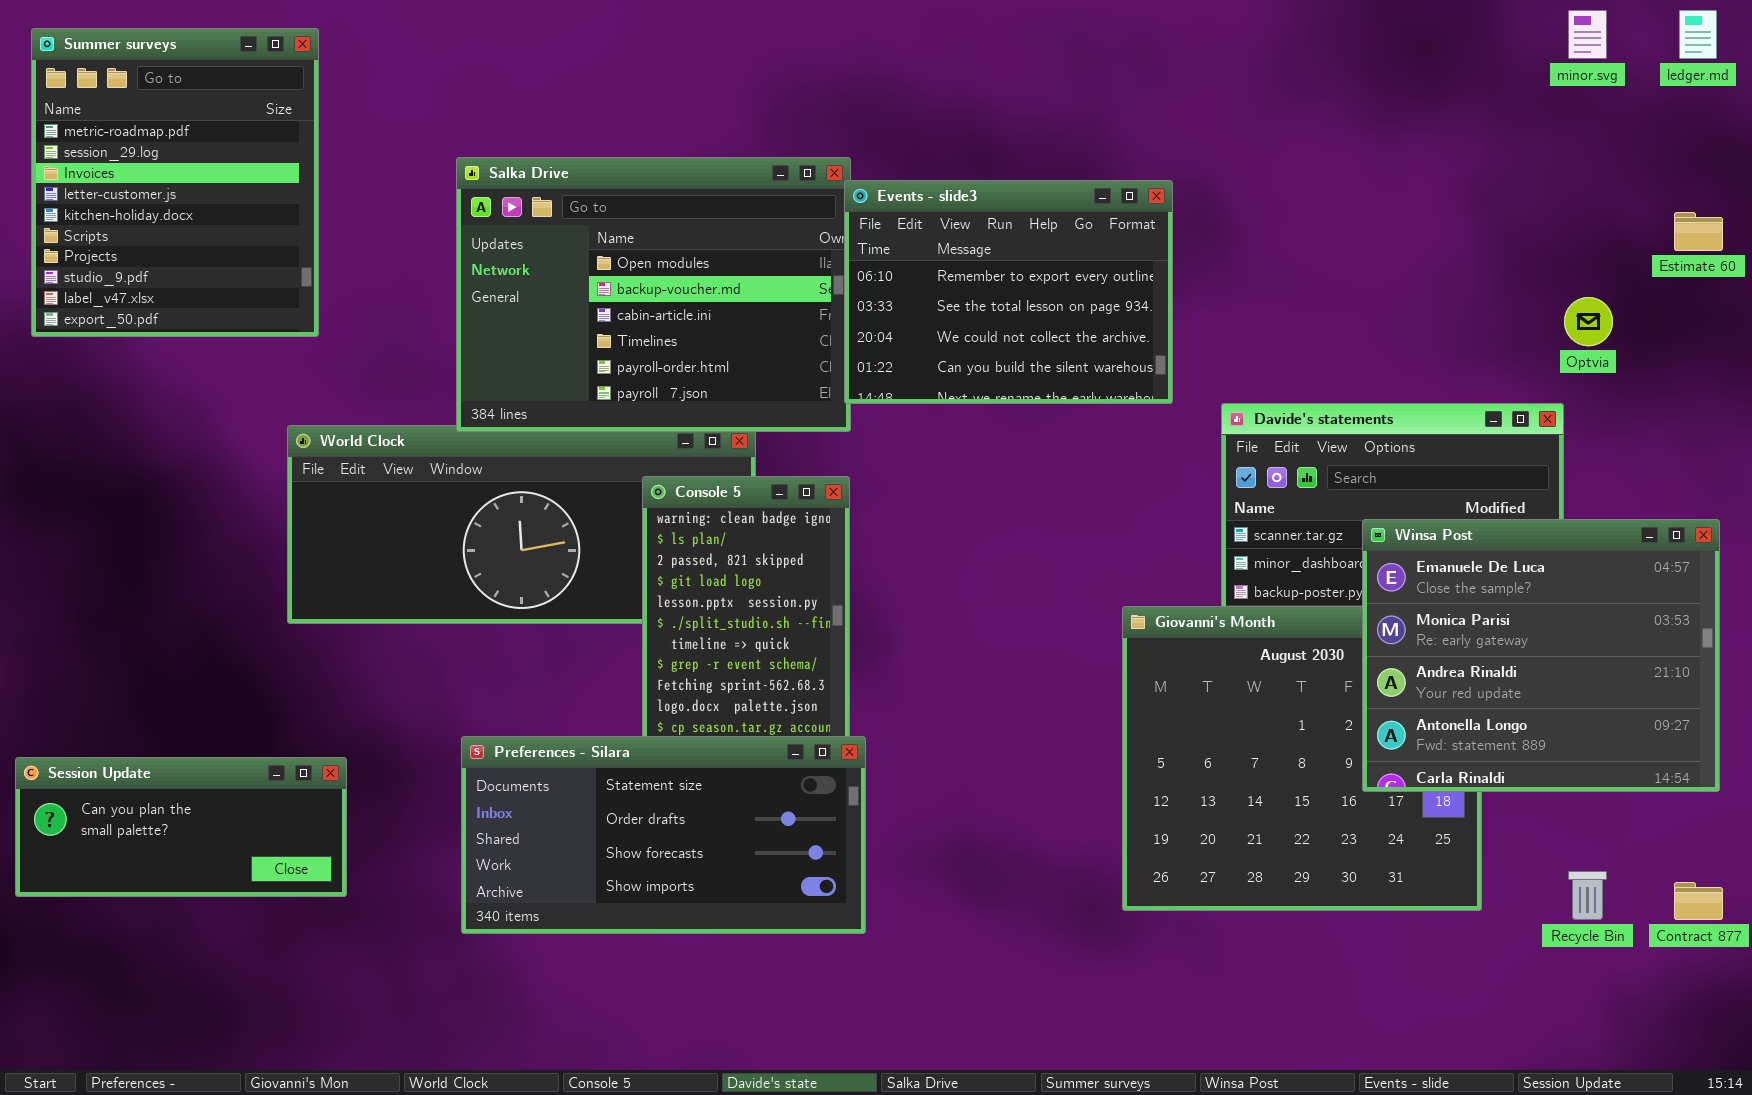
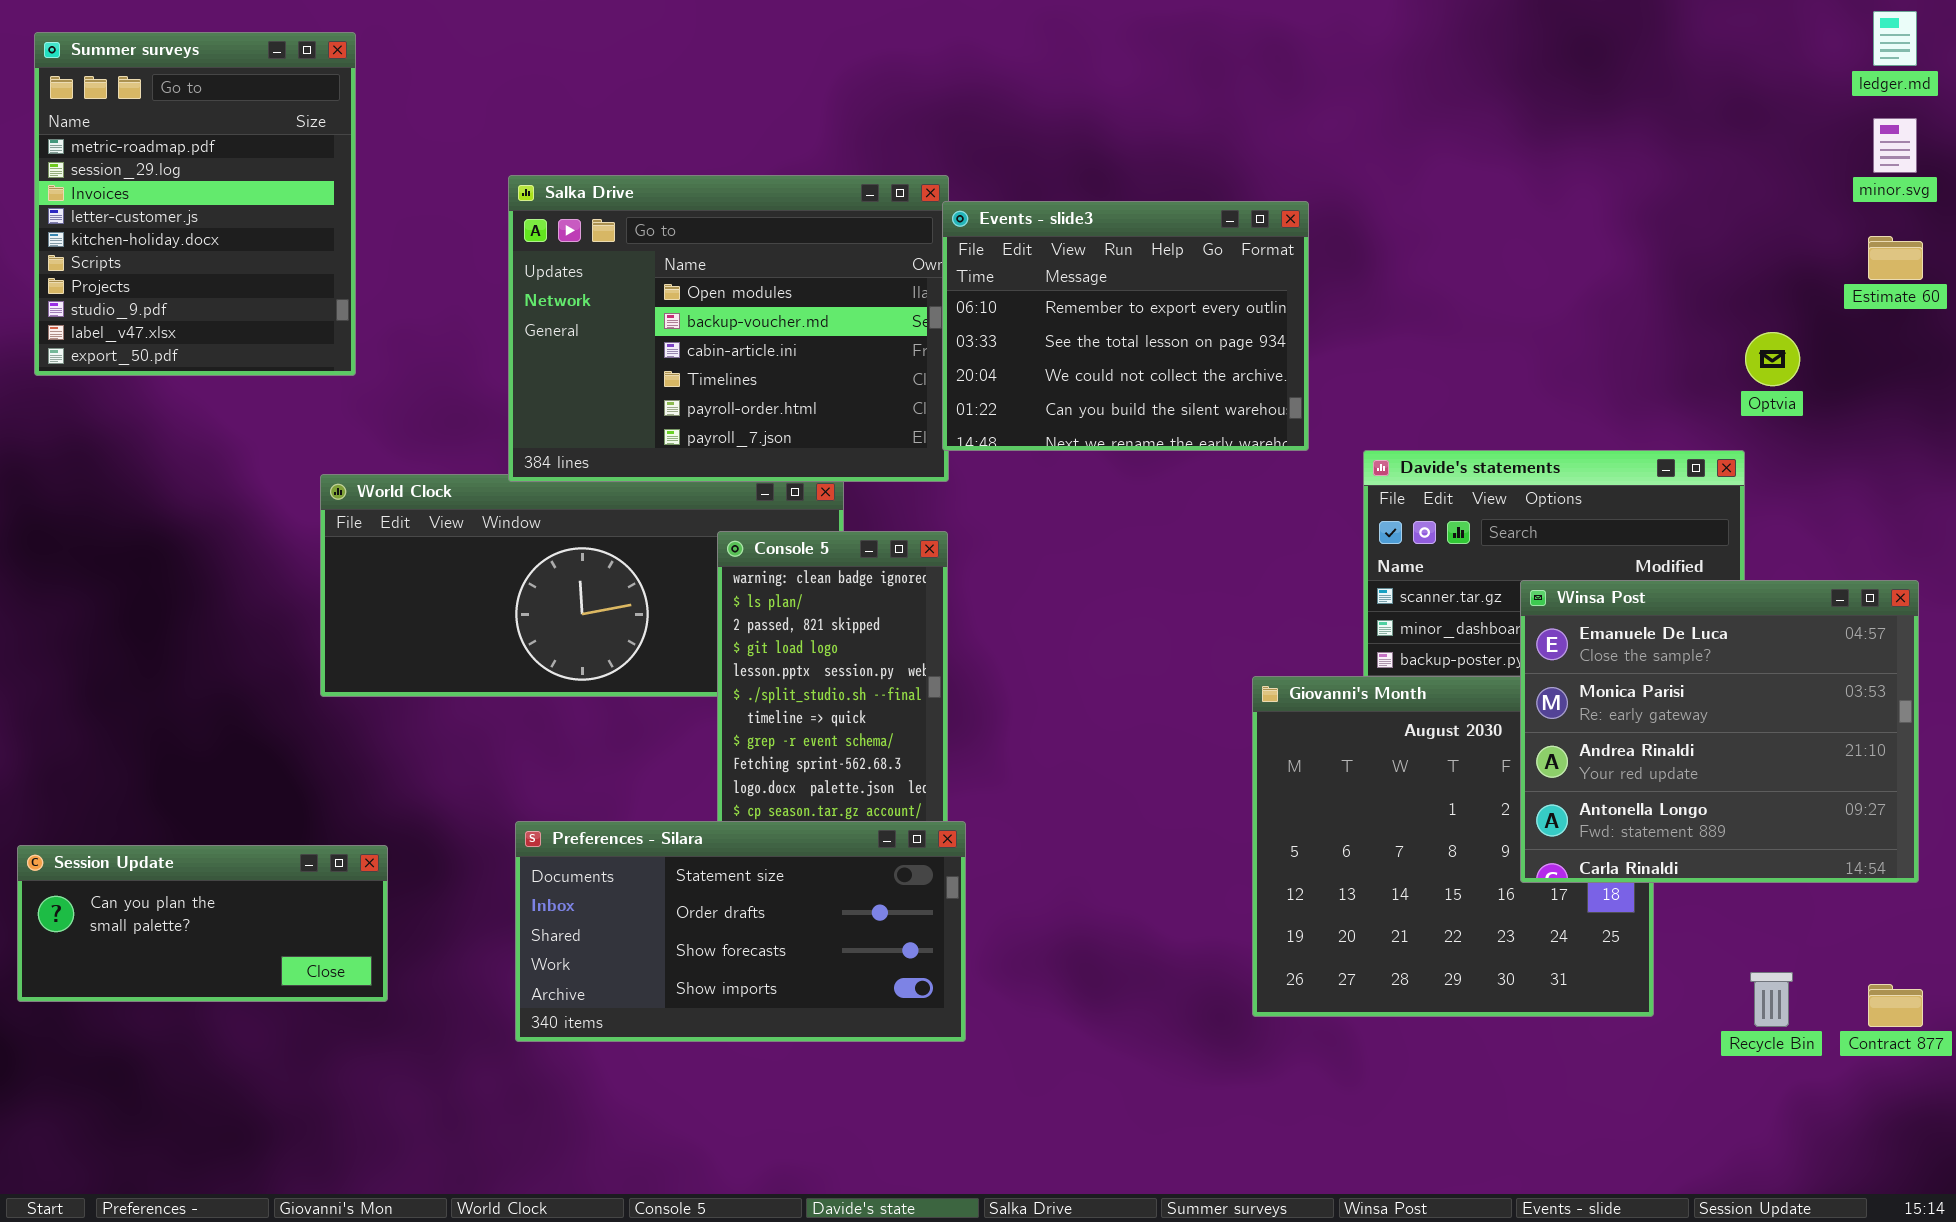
minor.svg: [1568,10,1607,59] -> [1873,118,1917,173], moved

